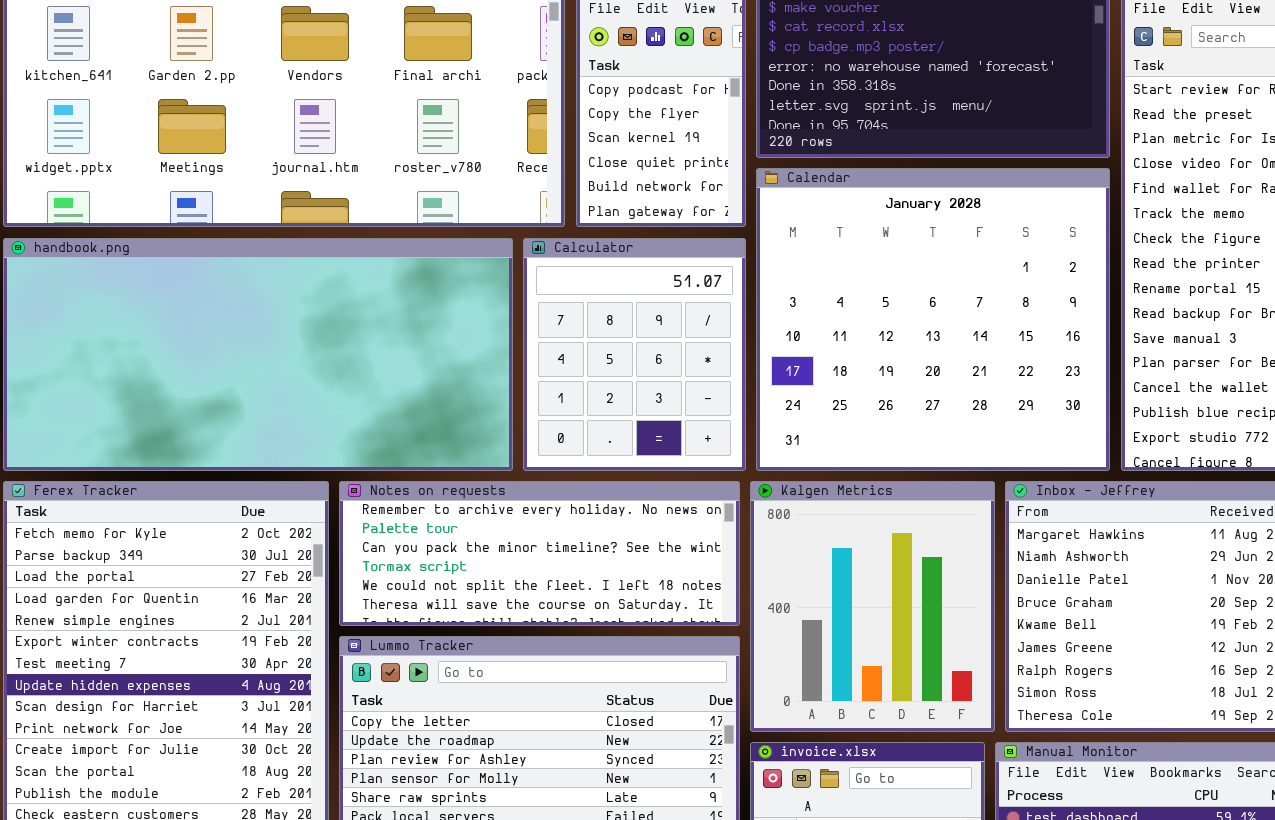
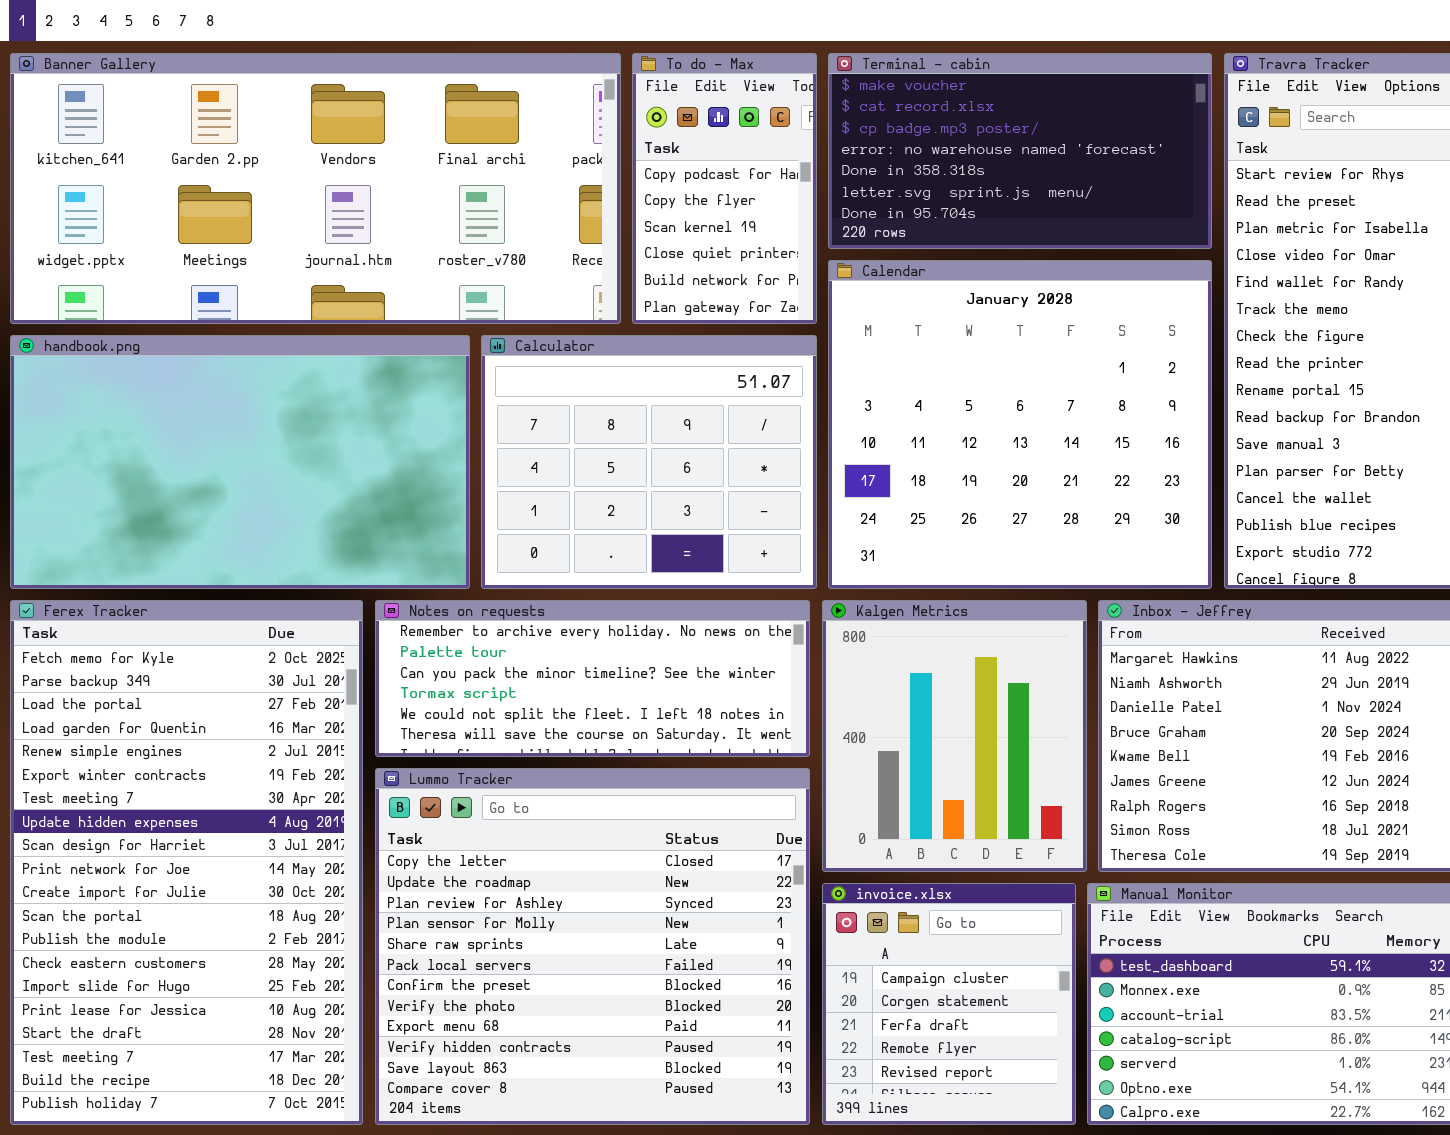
handbook.png: [3,238,513,471] -> [10,335,470,589], resized
Calculator: [523,238,746,471] -> [481,335,817,589], resized

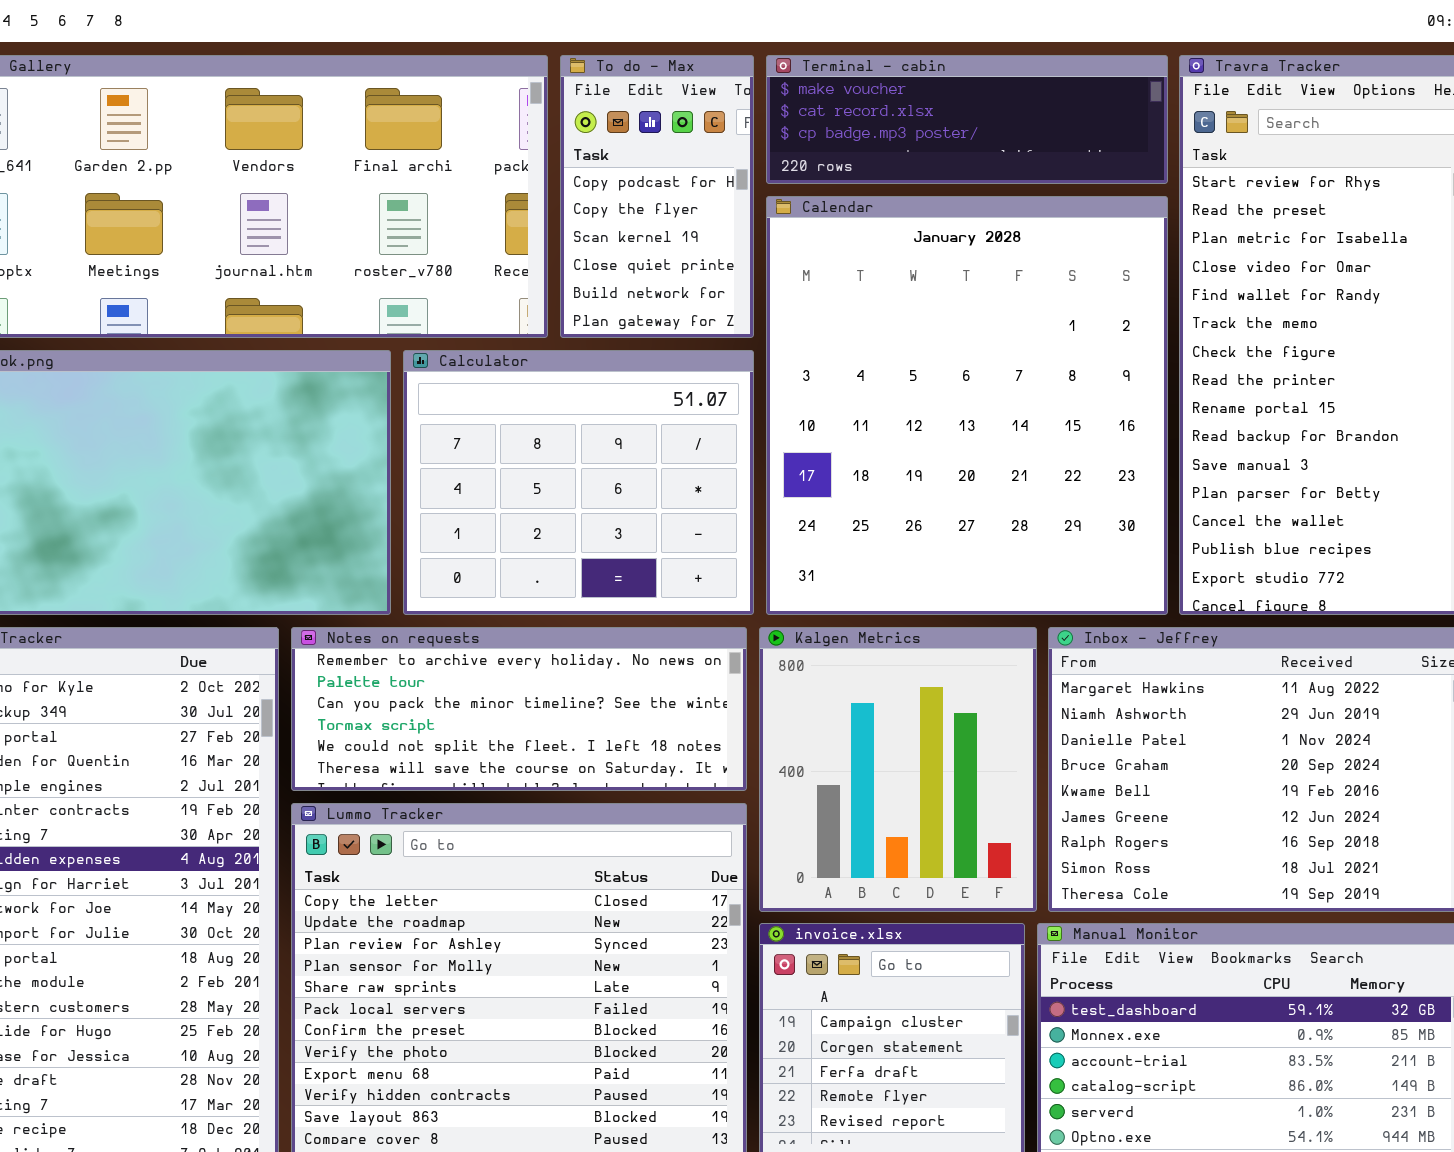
Terminal - cabin: [828,53,1212,249] -> [766,55,1168,184], resized
Calendar: [828,260,1212,589] -> [766,196,1168,615], resized

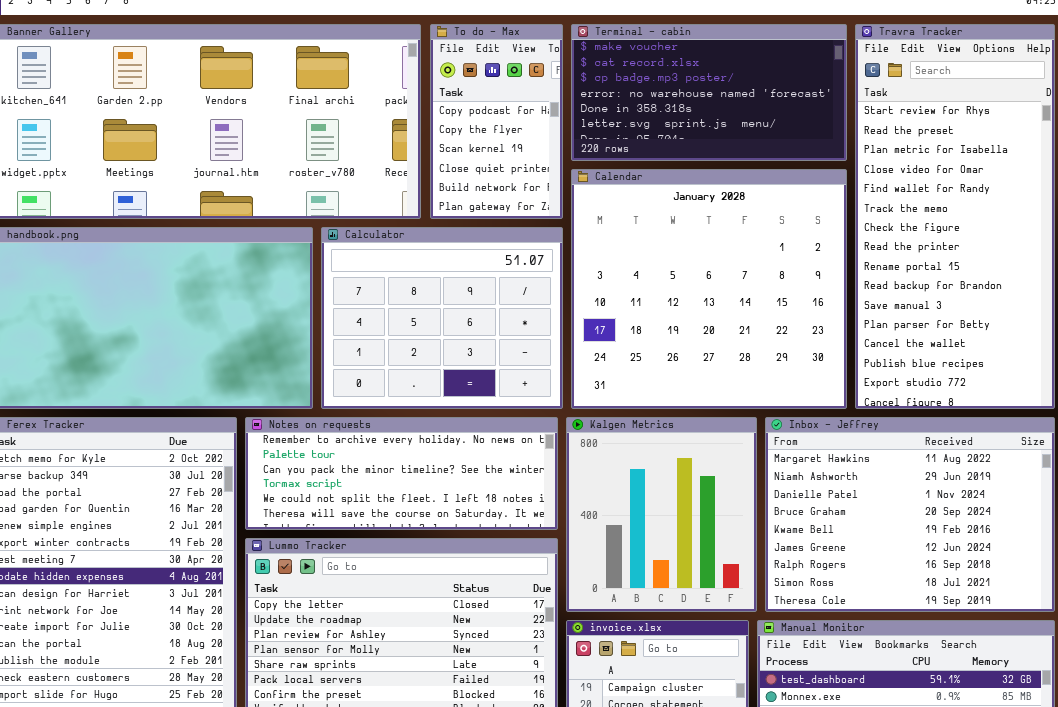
Terminal - cabin: [766,55,1168,184] -> [571,24,847,161], resized
Calendar: [766,196,1168,615] -> [571,169,847,409], resized

